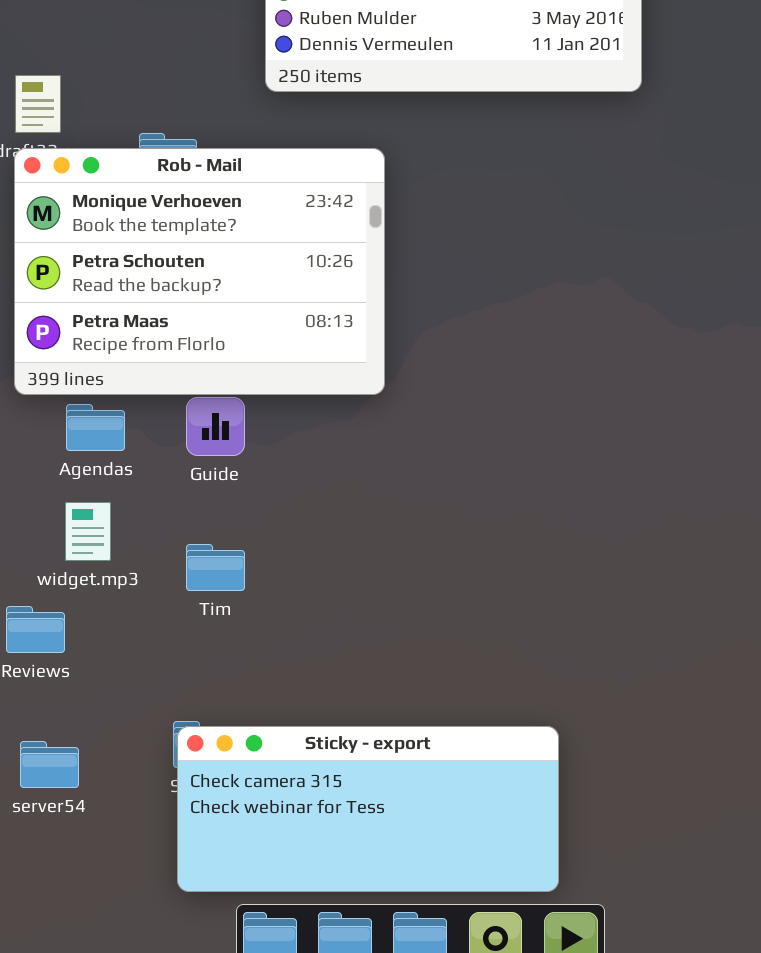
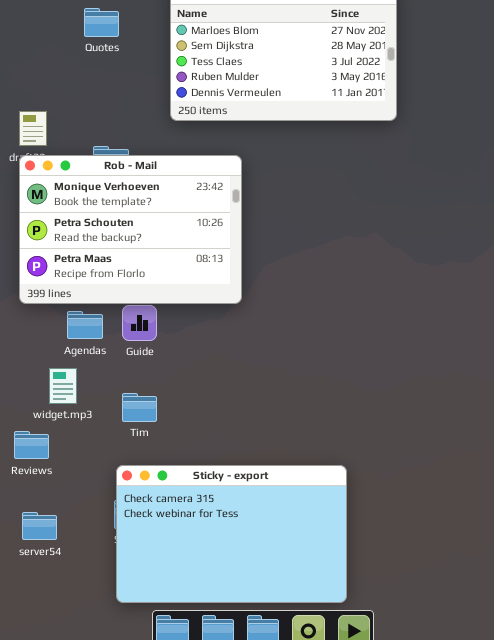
Agendas: [66,404,125,451] -> [67,311,103,339], moved
Sticky - export: [177,726,559,892] -> [116,465,347,603], resized

